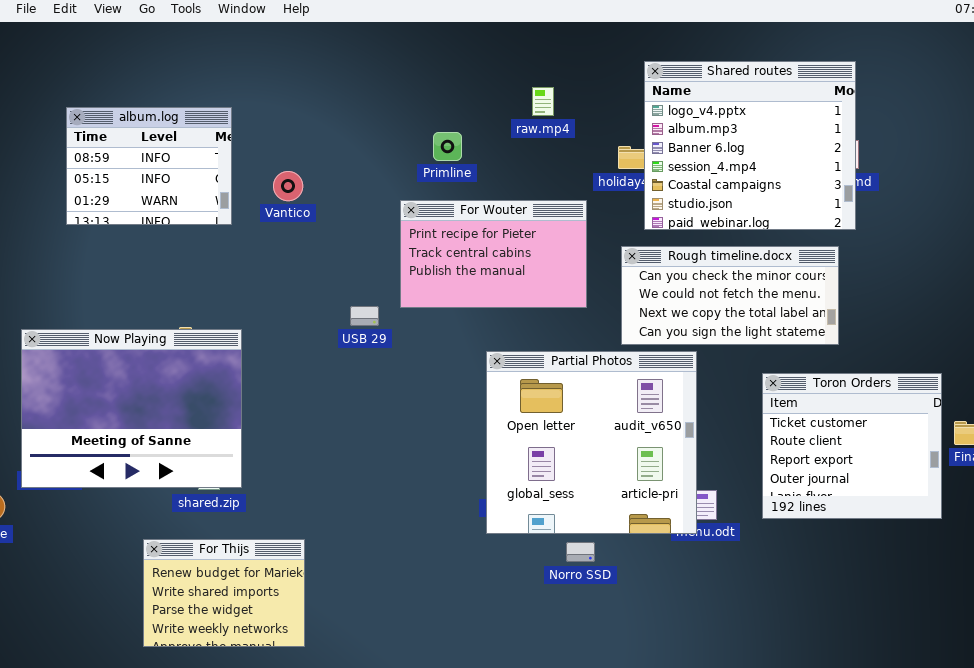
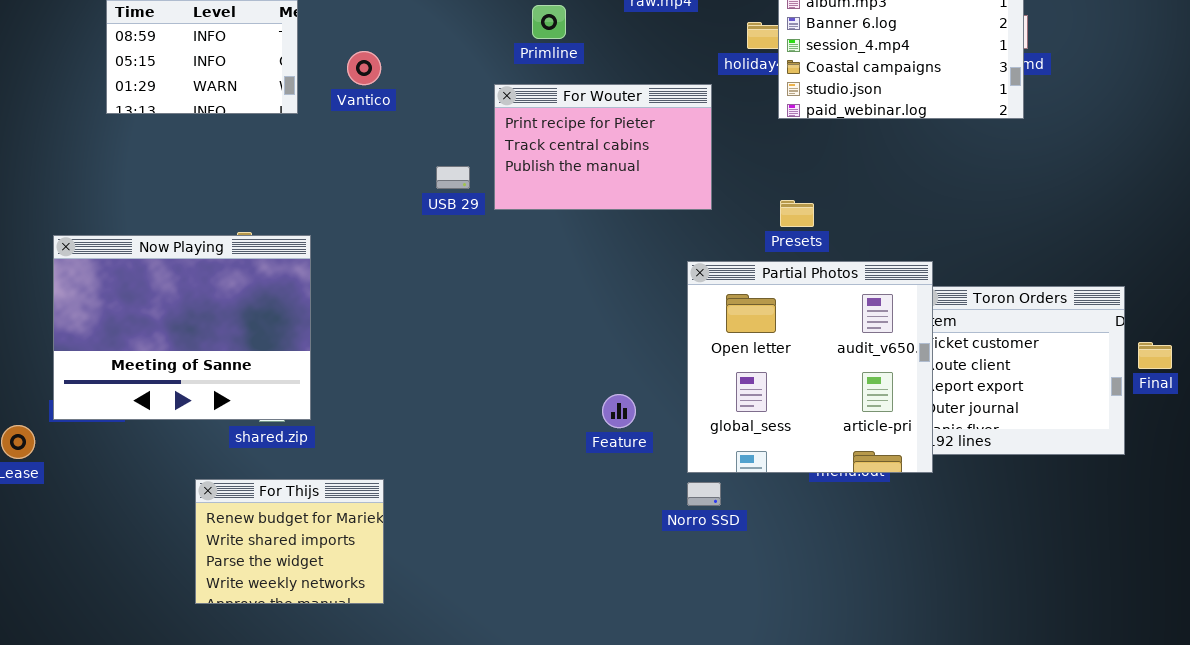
Rough timeline.docx: [621,246,839,345] -> none, closed
USB 29: [350,306,379,326] -> [436,166,470,189], moved
Partial Photos: [486,351,697,534] -> [687,261,933,473], moved

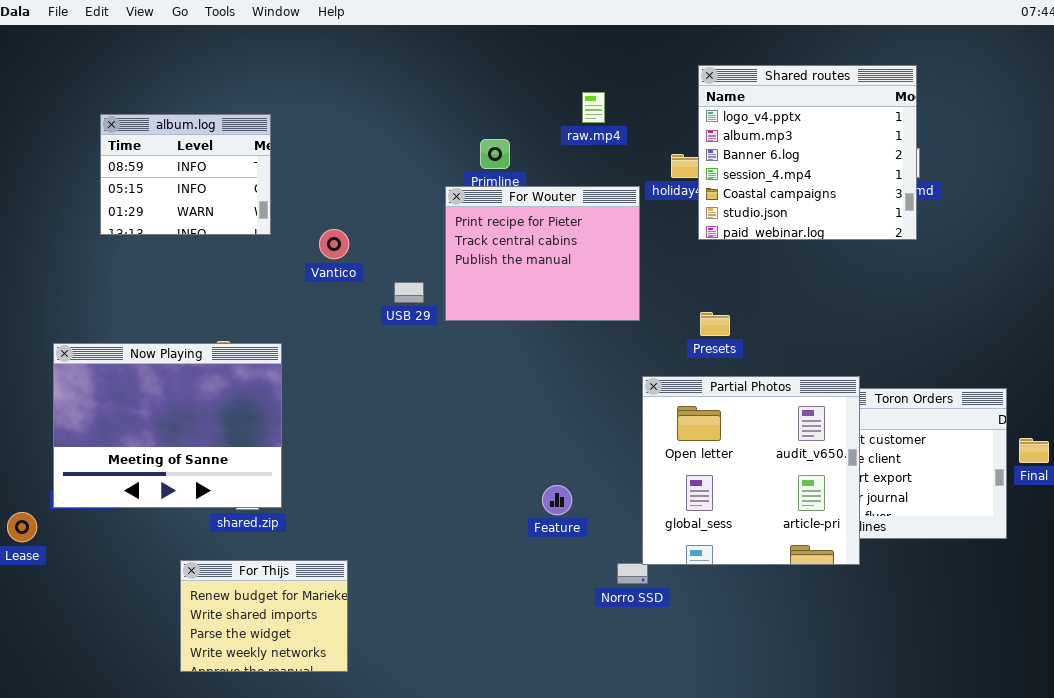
Vantico: [347,51,381,85] -> [319,229,349,259], moved
For Wouter: [494,84,712,210] -> [445,186,640,321], resized
Partial Photos: [687,261,933,473] -> [642,376,860,565], moved

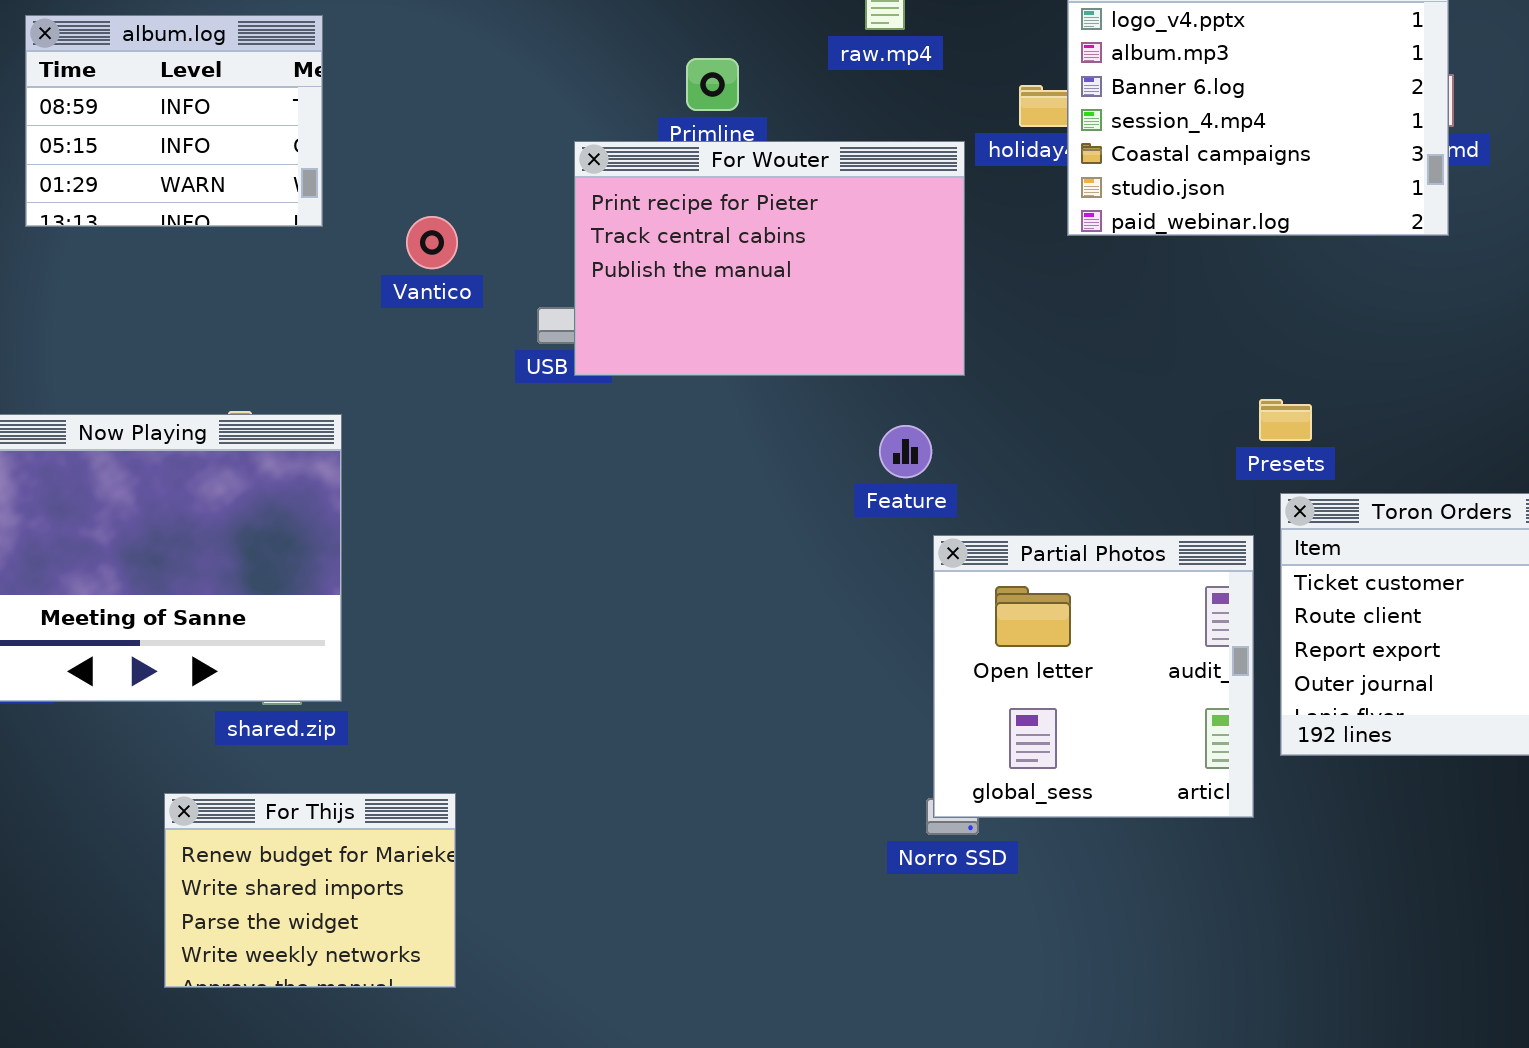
For Wouter: [445,186,640,321] -> [574,141,965,376], resized
Presets: [700,312,730,336] -> [1259,399,1312,441], moved
Partial Photos: [642,376,860,565] -> [933,535,1254,818], moved, resized
Feature: [542,485,572,515] -> [879,425,932,478], moved

